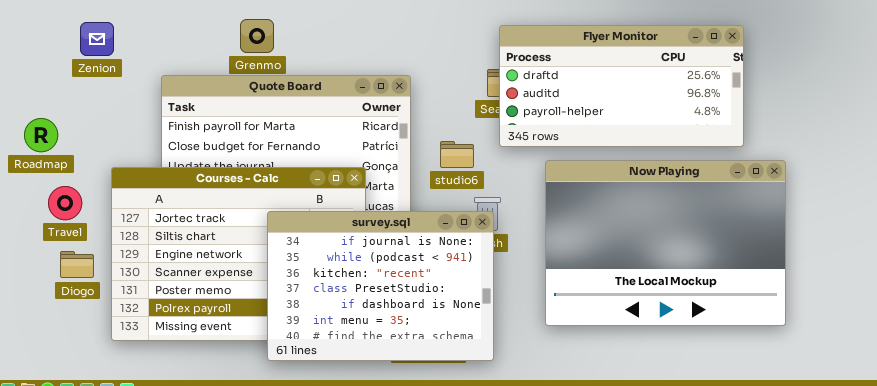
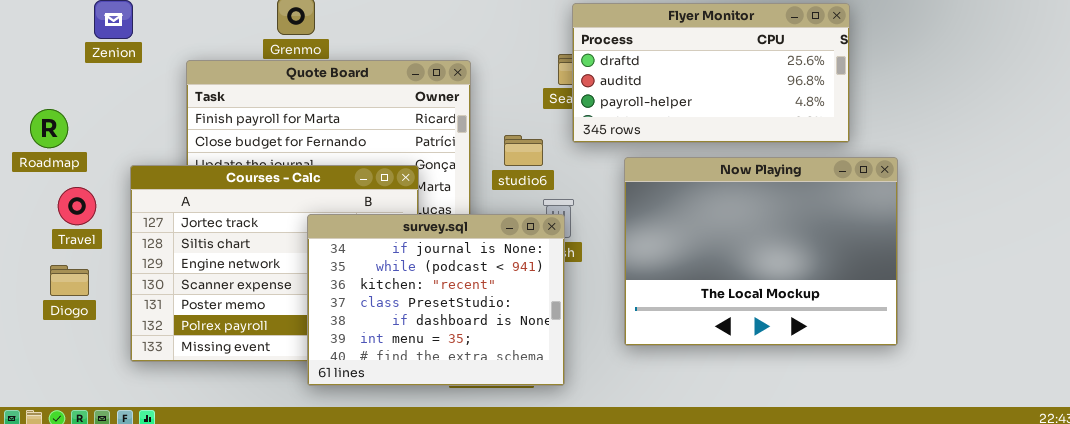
Diogo: [60,251,94,278] -> [50,265,89,296], moved

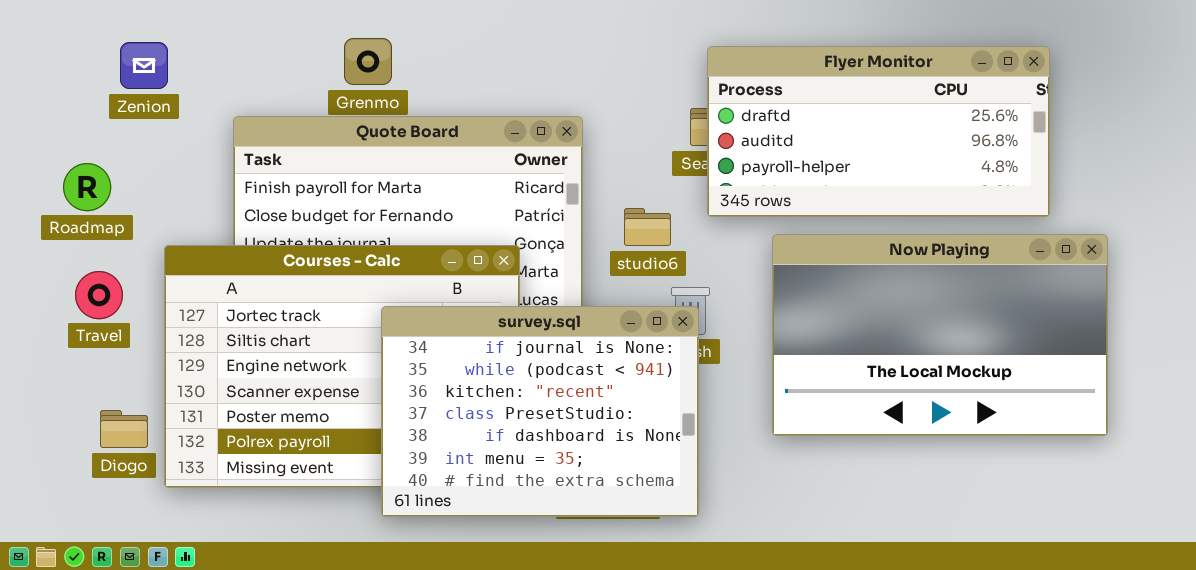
Roadmap: [30,109,68,148] -> [63,163,111,211], moved
Now Playing: [624,157,898,346] -> [772,234,1108,436], resized
Diogo: [50,265,89,296] -> [100,410,148,448], moved

